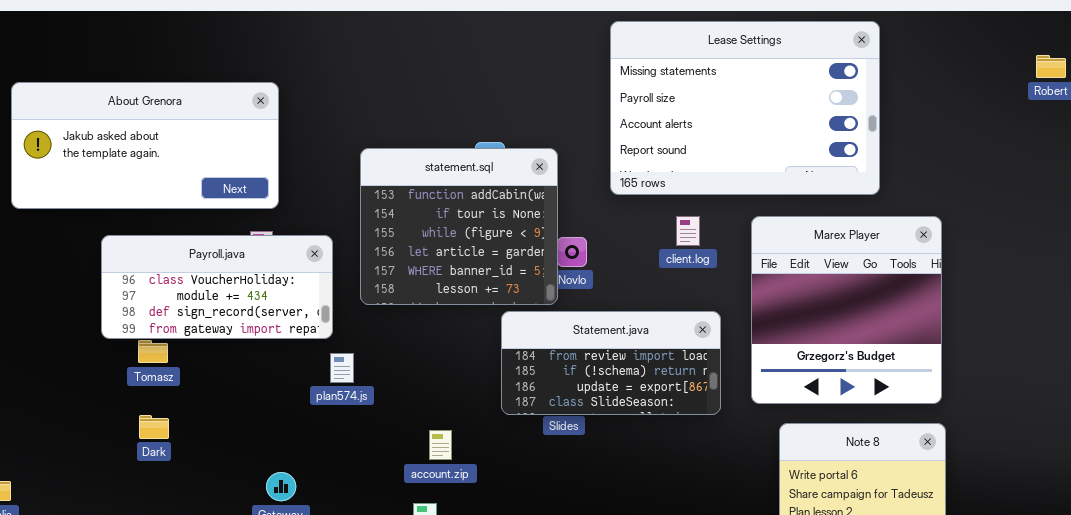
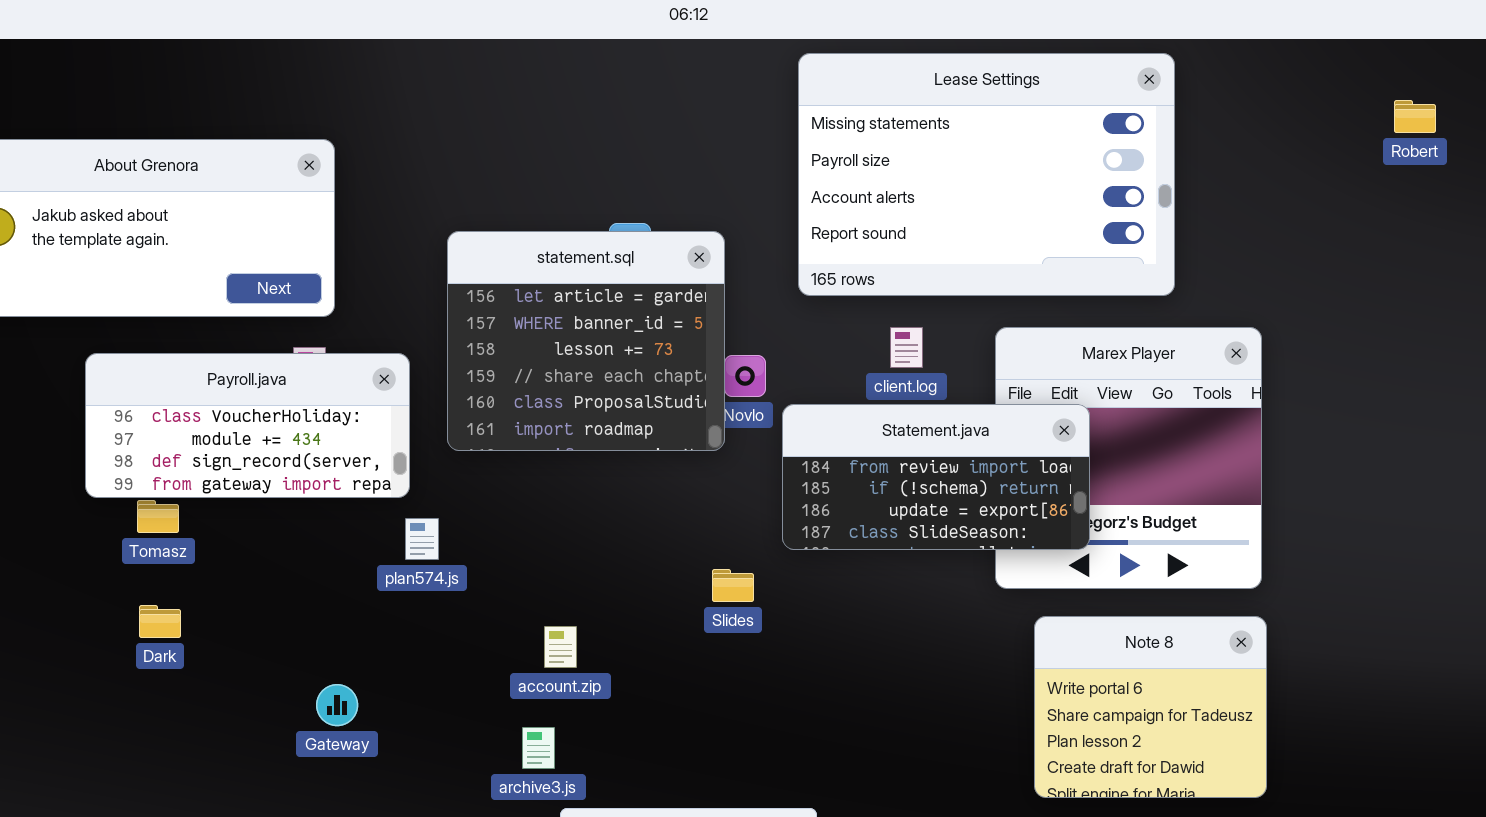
statement.sql: [360,148,558,305] -> [447,231,725,451], scrolled down 3 rows
Statement.java: [501,311,721,415] -> [782,404,1090,550], moved

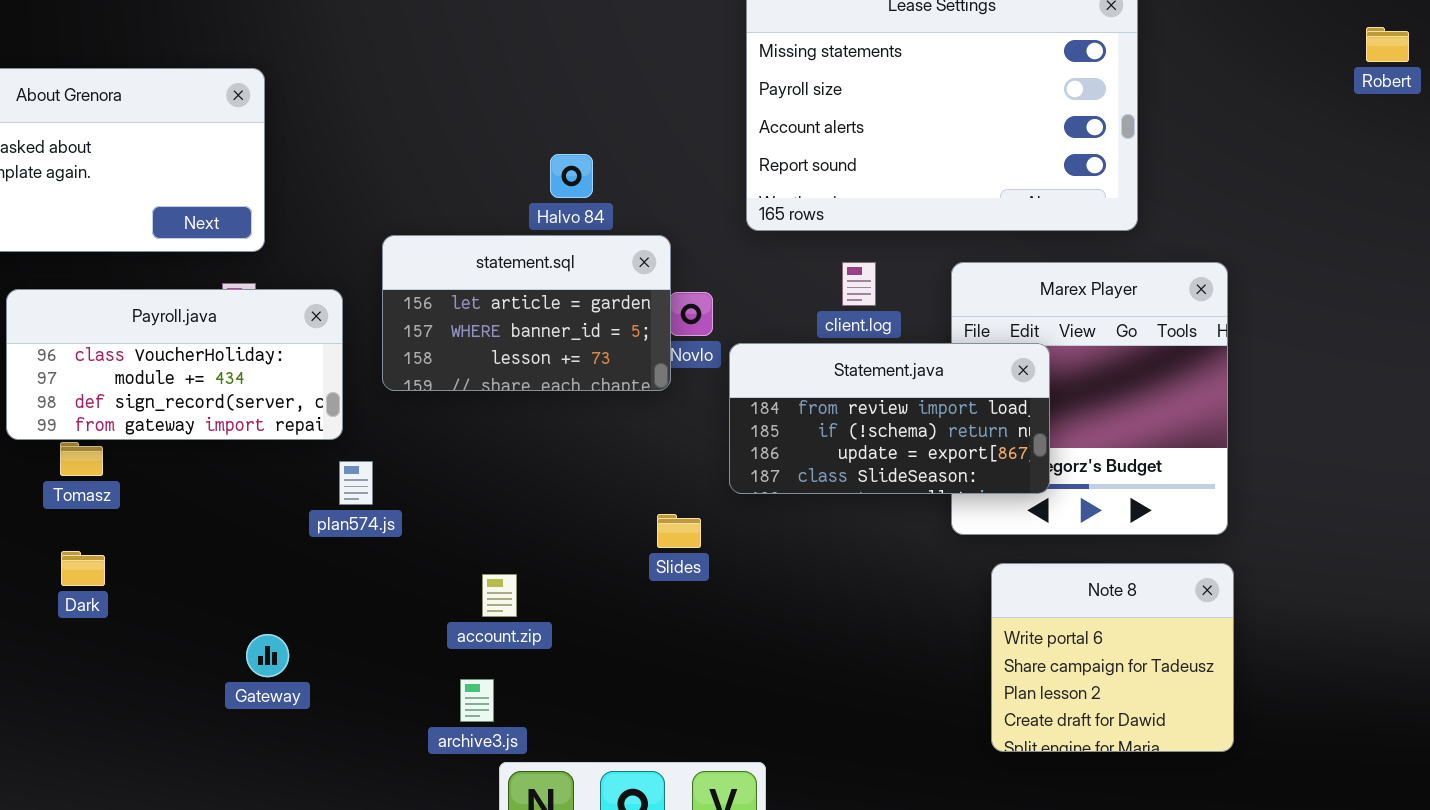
statement.sql: [447,231,725,451] -> [382,235,671,391], resized

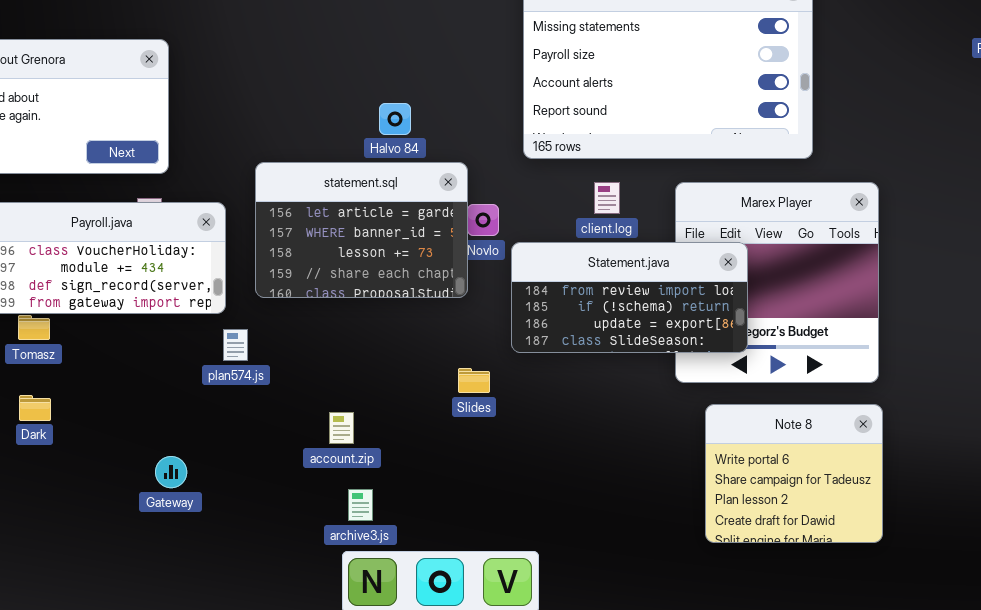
statement.sql: [382,235,671,391] -> [255,162,468,298], resized
archive3.js: [460,679,494,722] -> [348,489,373,521], moved

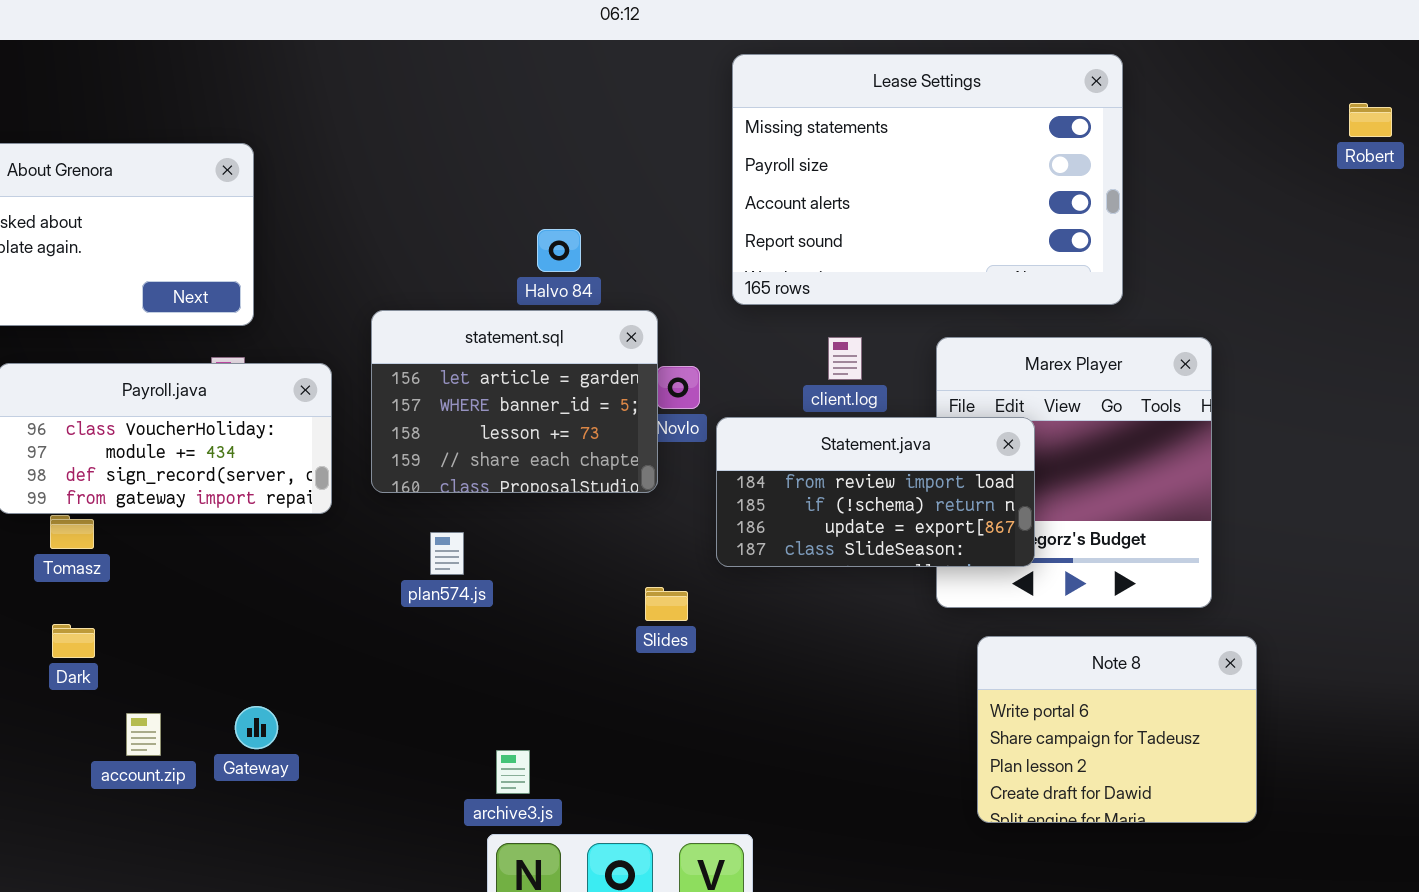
plan574.js: [223,329,248,361] -> [430,532,464,575], moved
Note 8: [705,404,883,543] -> [977,636,1257,823], resized
account.zip: [329,412,354,444] -> [126,713,161,756], moved

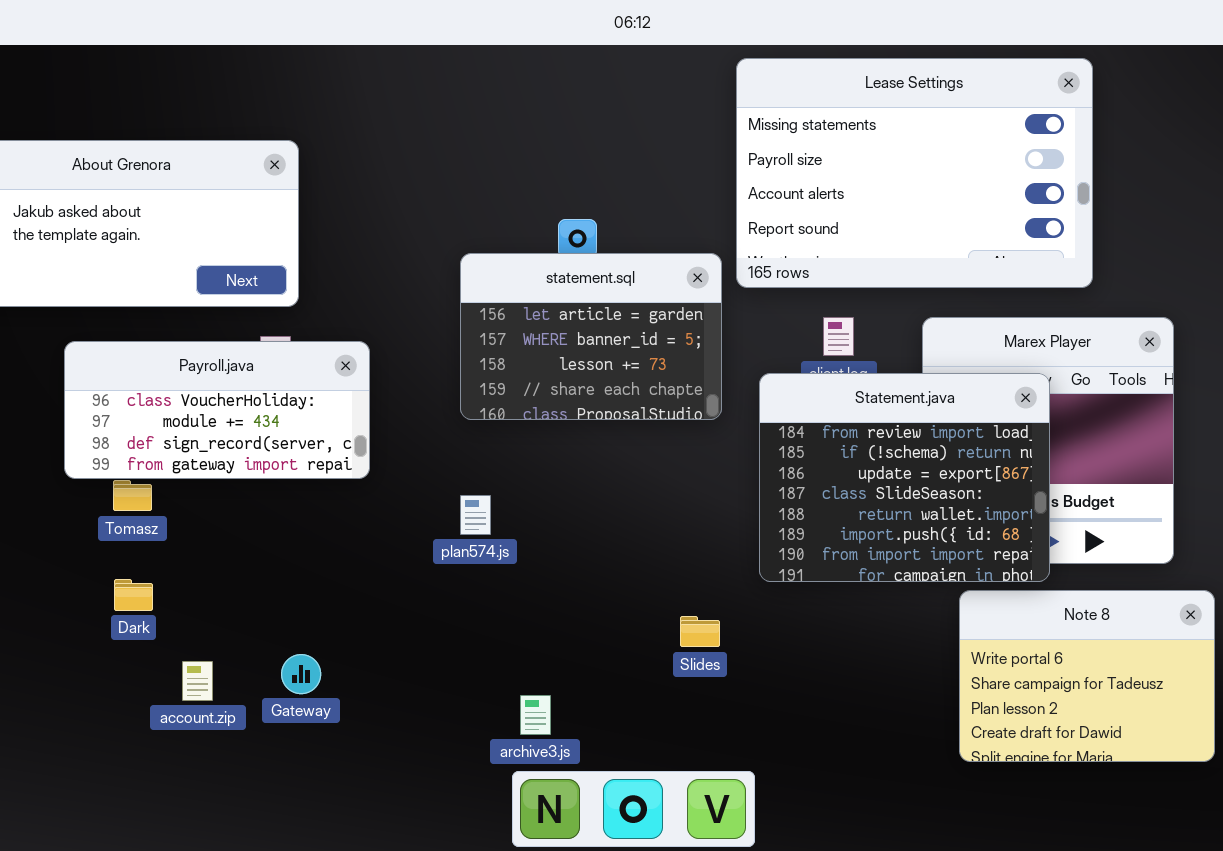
statement.sql: [371,310,658,493] -> [460,253,722,420], moved
Statement.java: [716,417,1035,567] -> [759,373,1050,582], moved, resized
Slides: [645,587,688,621] -> [680,616,720,647], moved

